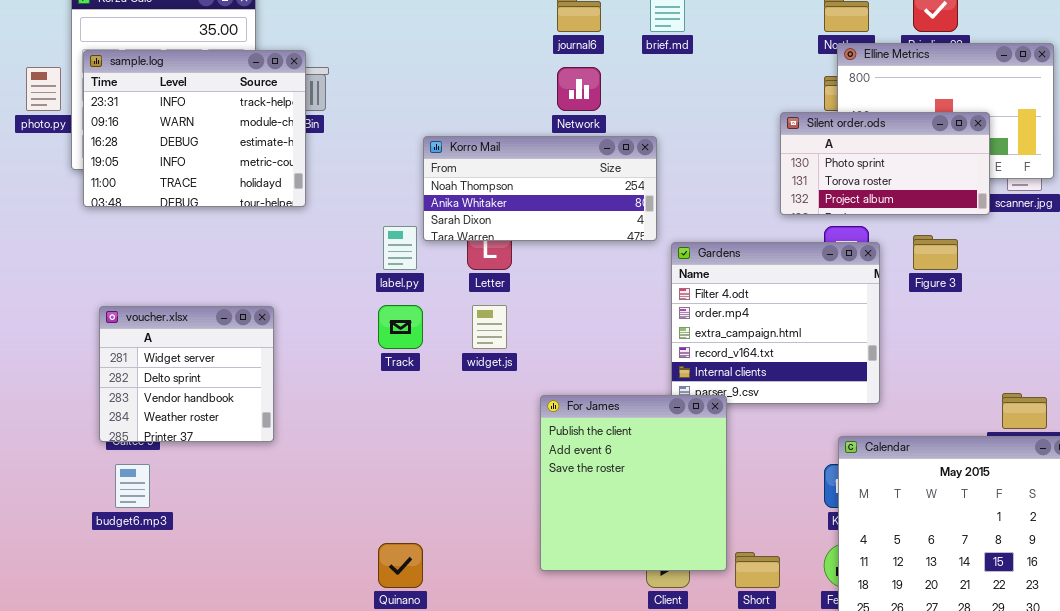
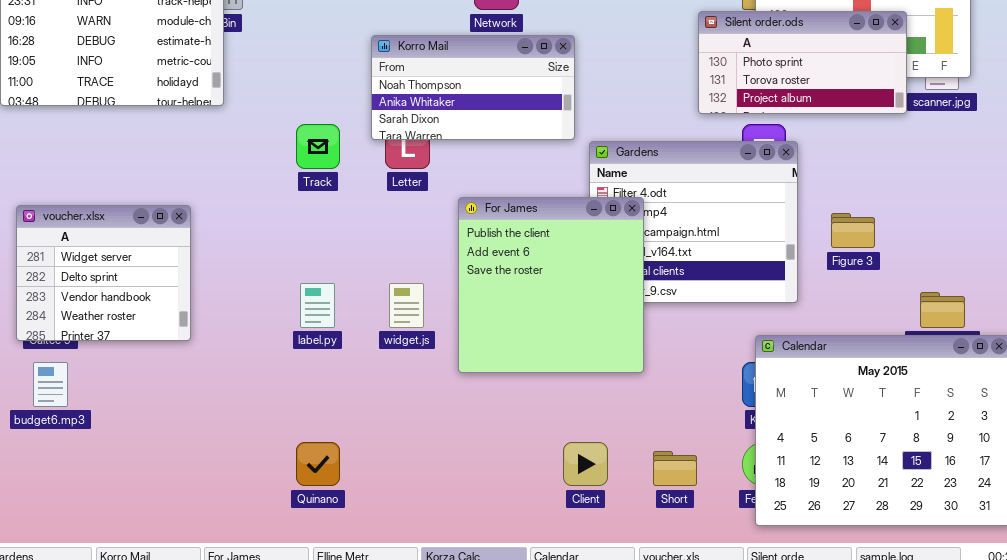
Korro Mail: [423,136,657,241] -> [371,35,575,140], resized
label.py: [383,226,417,270] -> [300,283,335,328], moved
Figure 3: [913,235,958,270] -> [831,213,875,248], moved
Track: [378,305,423,349] -> [296,124,340,169], moved
widget.js: [472,305,507,349] -> [389,283,424,328], moved
For James: [540,395,727,571] -> [458,197,644,373], moved

